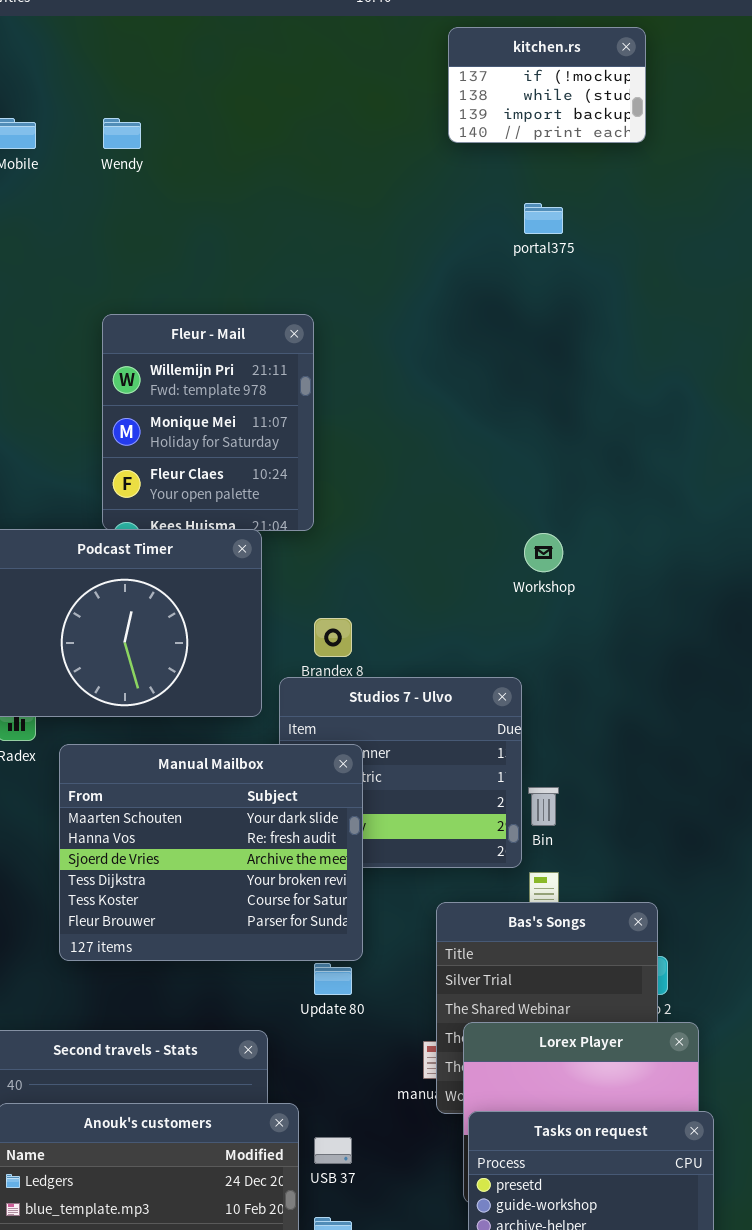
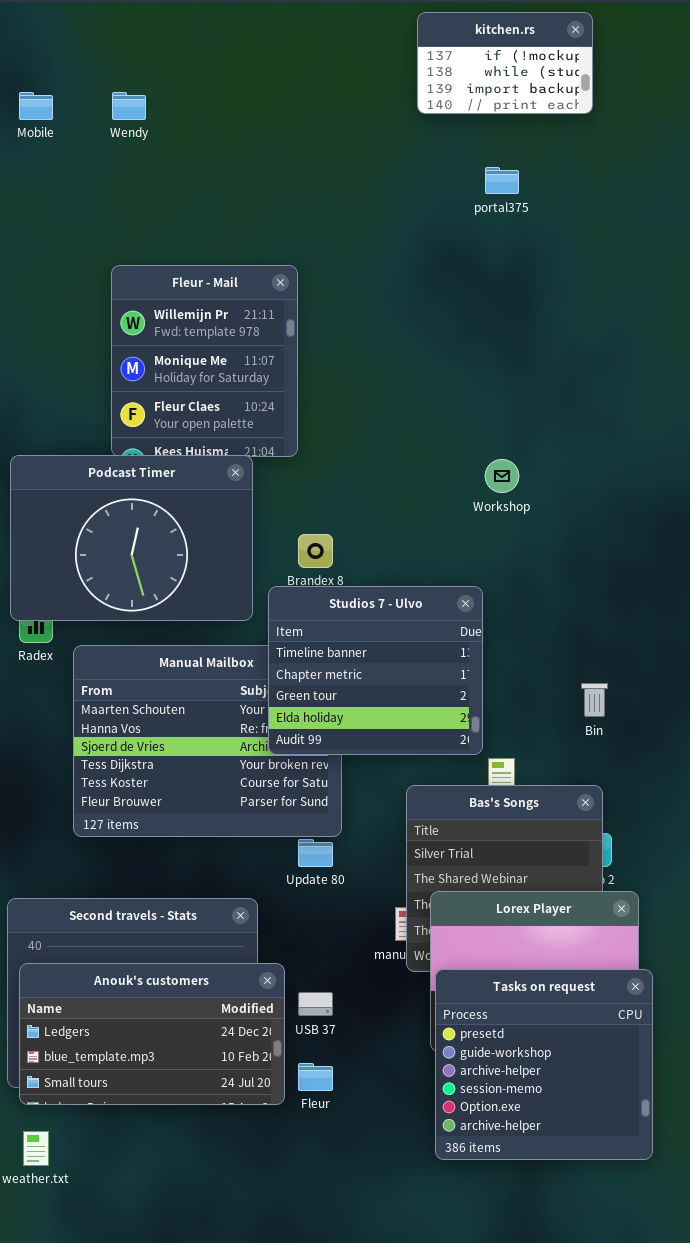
Studios 7 - Ulvo: [279,677,522,868] -> [268,586,483,755], raised
Bin: [528,787,559,826] -> [581,683,608,717], moved

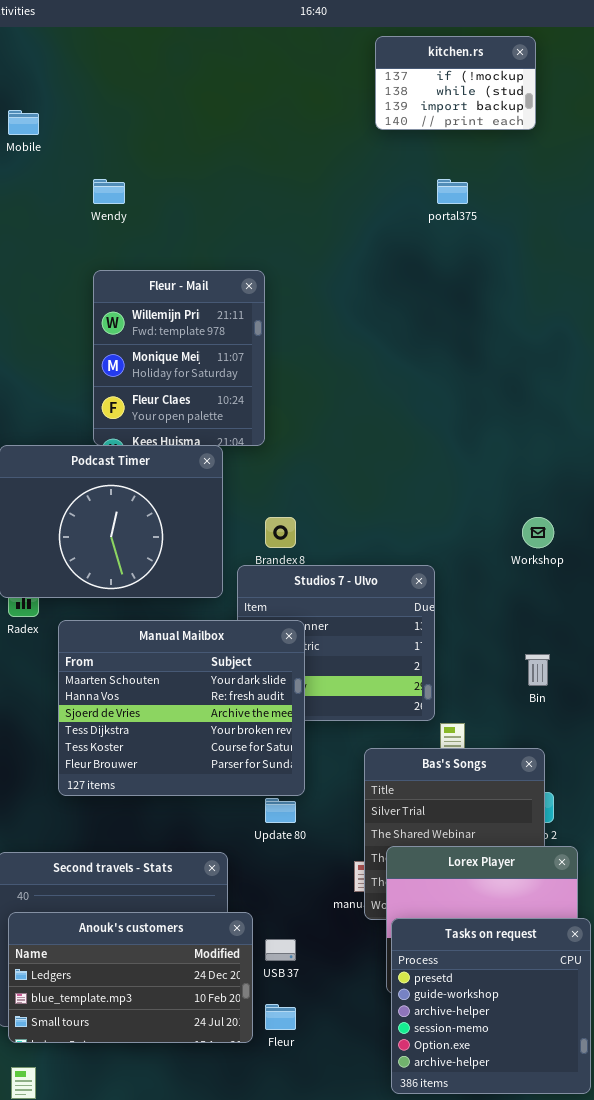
Wendy: [112,92,146,120] -> [93,179,125,204], moved
Workshop: [485,459,519,493] -> [522,517,554,548], moved
Manual Mailbox: [73,645,342,837] -> [58,620,305,796], raised

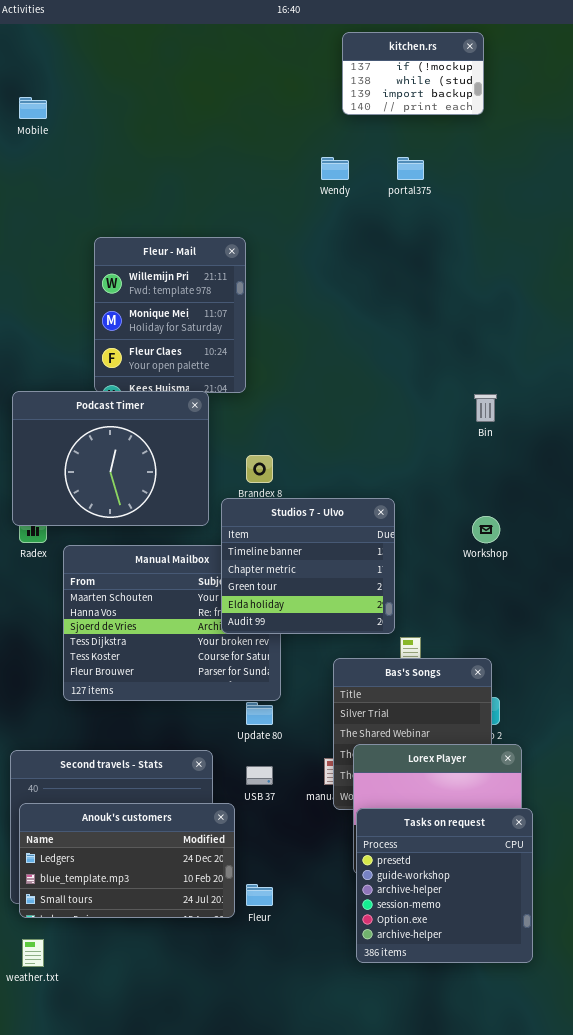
Wendy: [93,179,125,204] -> [321,157,349,180], moved
Workshop: [522,517,554,548] -> [472,516,500,543], moved
Studios 7 - Ulvo: [237,565,435,721] -> [221,498,395,634], raised
Bin: [525,654,550,686] -> [474,394,497,422], moved
USB 37: [265,939,296,961] -> [246,766,273,785], moved

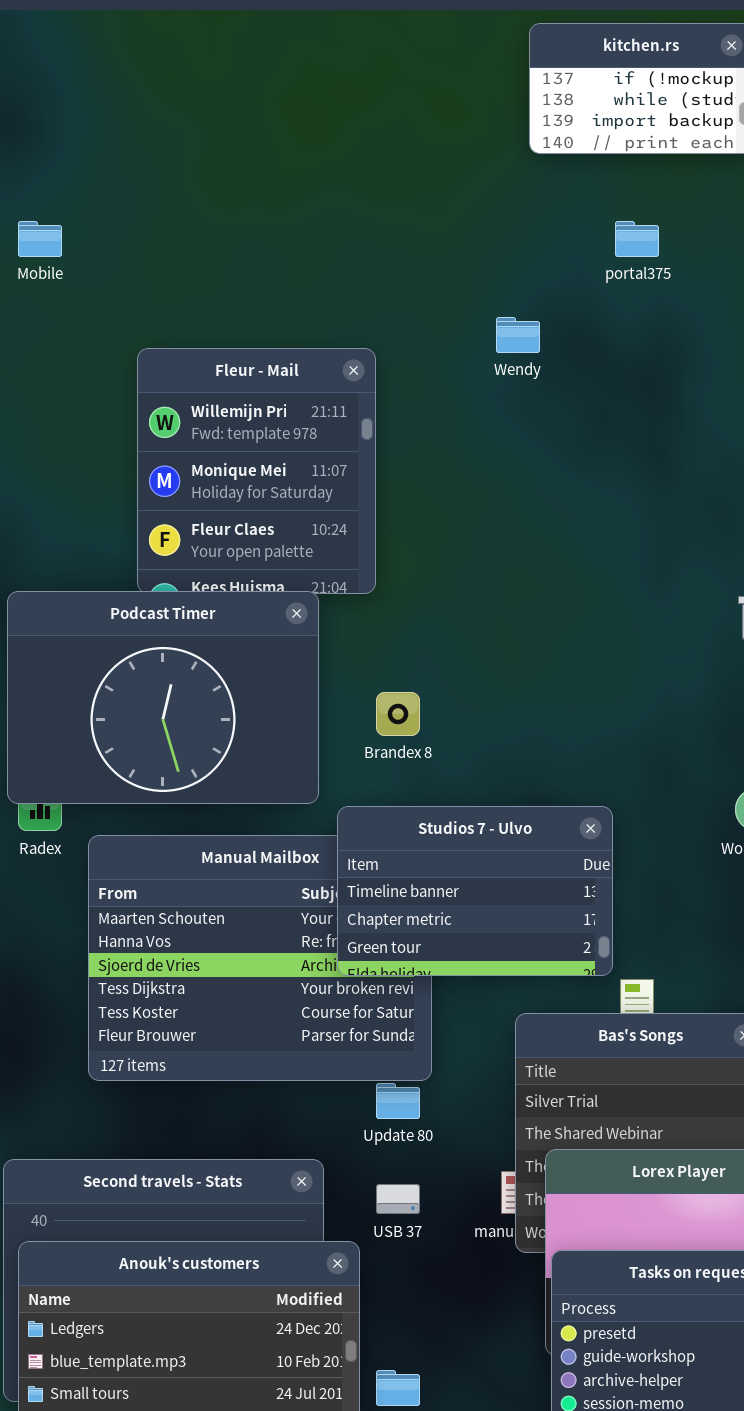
Mobile: [19,97,47,119] -> [18,221,62,257], moved
Wendy: [321,157,349,180] -> [496,317,540,353], moved
Studios 7 - Ulvo: [221,498,395,634] -> [337,806,613,976], resized

